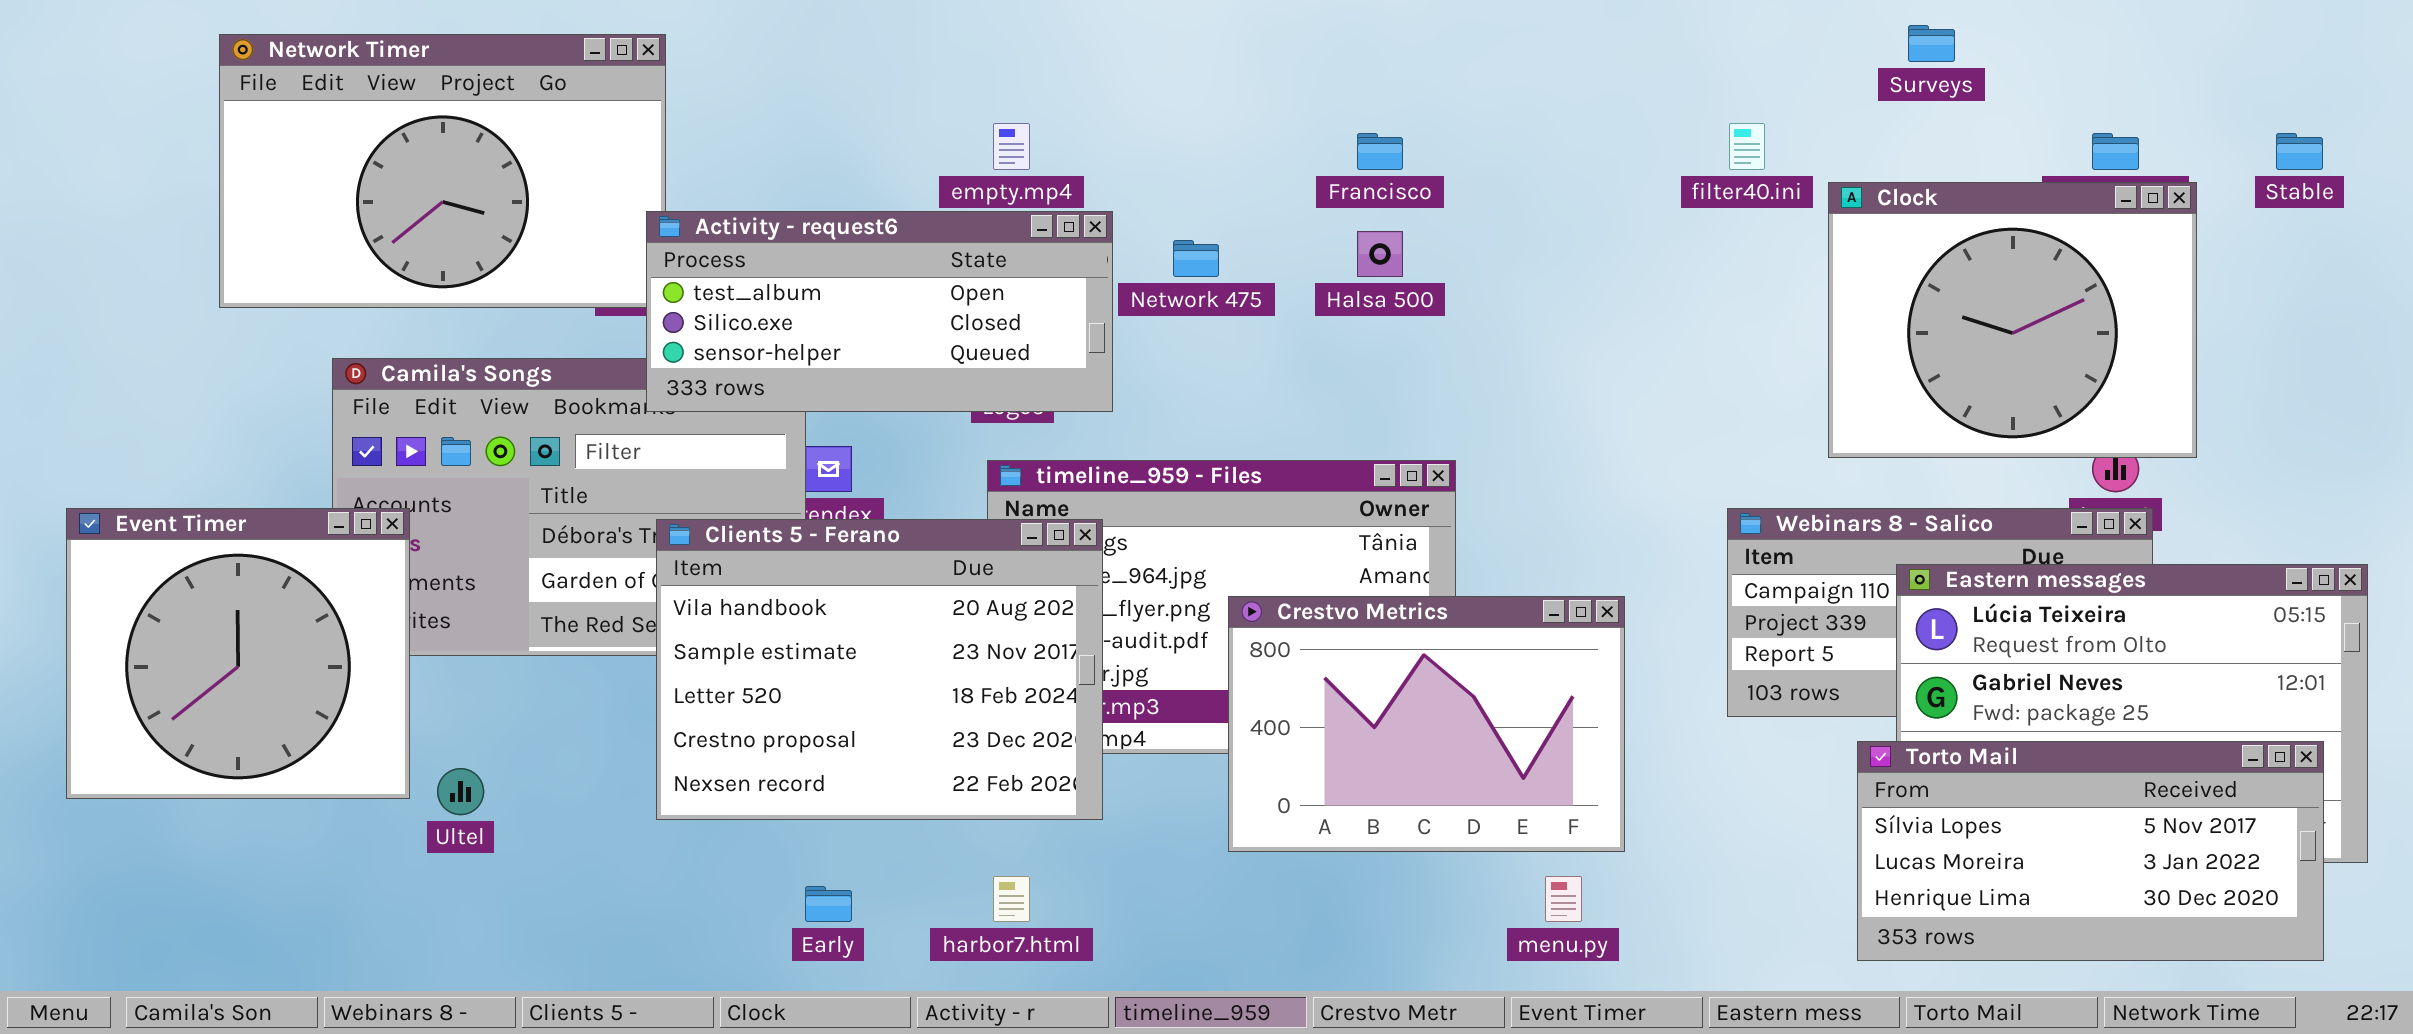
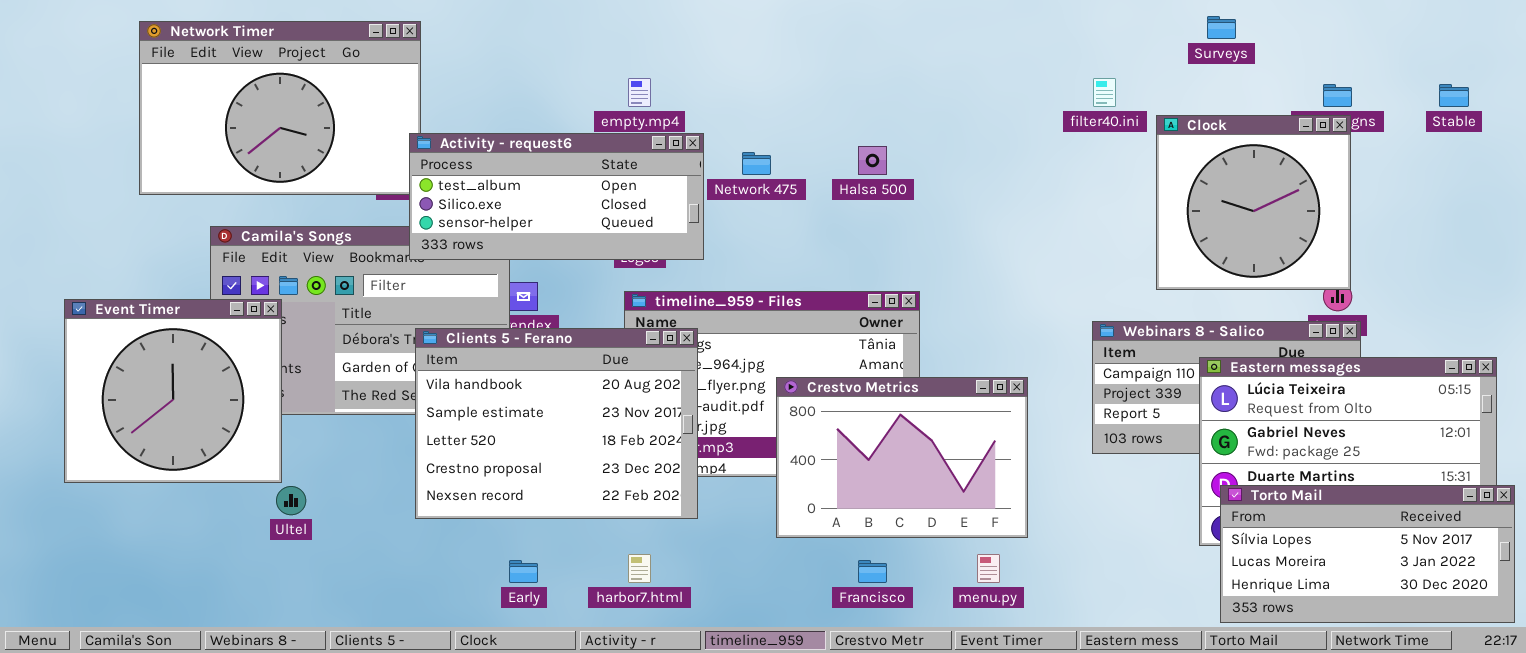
Francisco: [1357,133,1403,170] -> [858,560,887,583], moved
Clock: [1828,182,2197,458] -> [1156,115,1351,290], resized
Event Timer: [66,508,410,799] -> [64,299,282,483], moved
Torto Mail: [1857,741,2324,961] -> [1220,485,1515,623], moved

